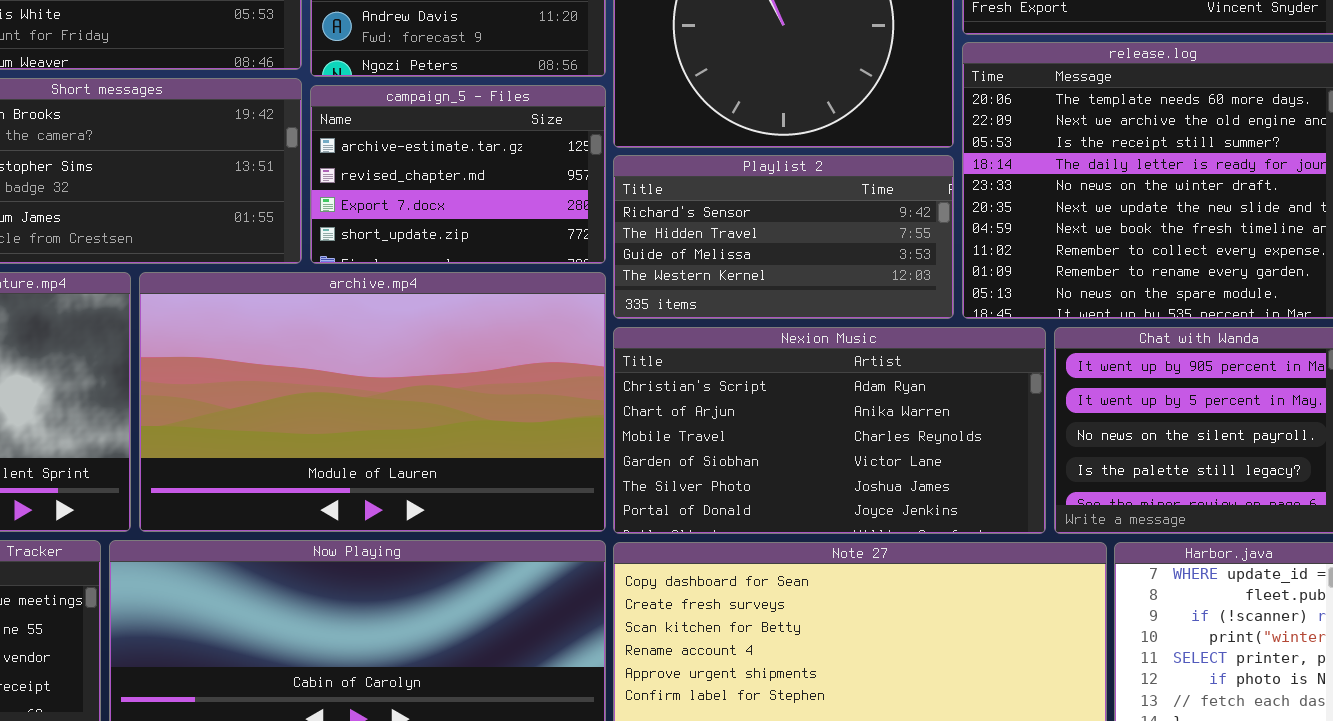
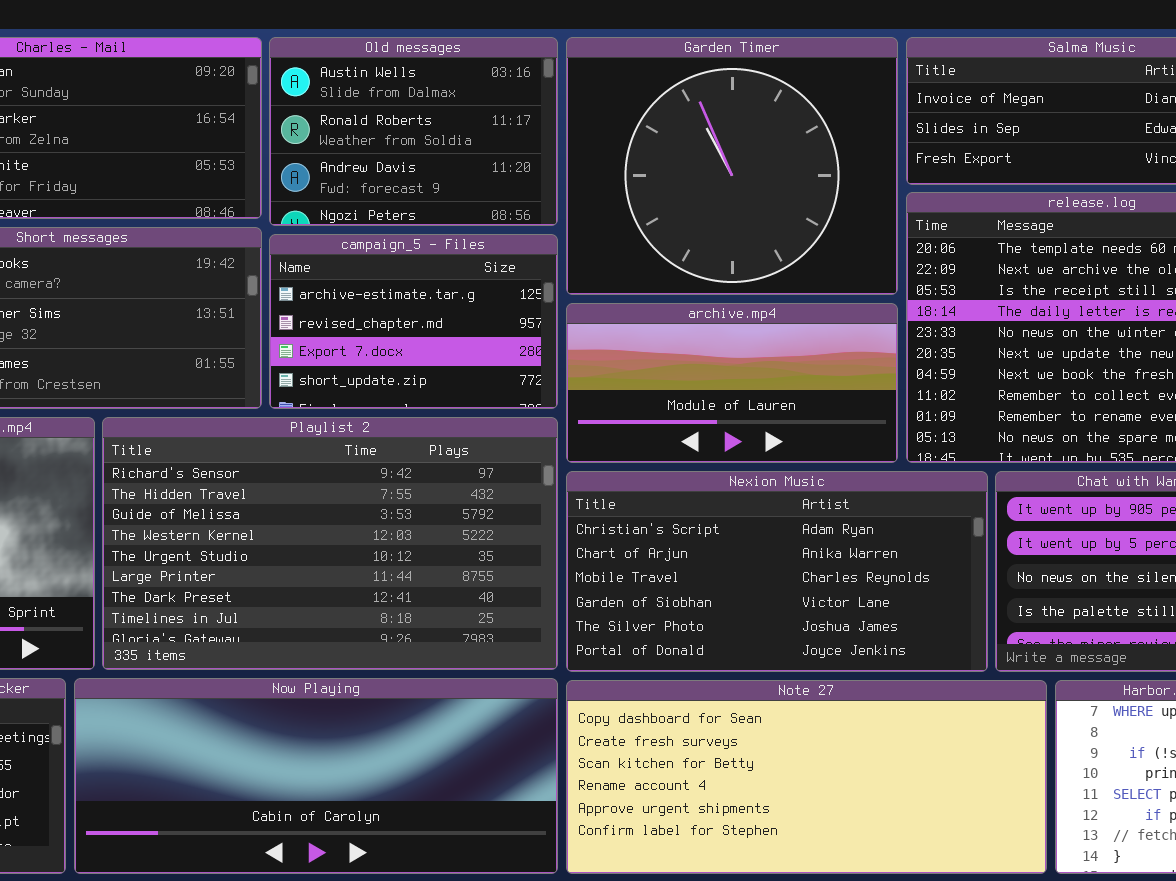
Playlist 2: [613,155,954,319] -> [102,417,558,670], moved, resized
archive.mp4: [139,272,606,532] -> [566,303,898,463], moved, resized

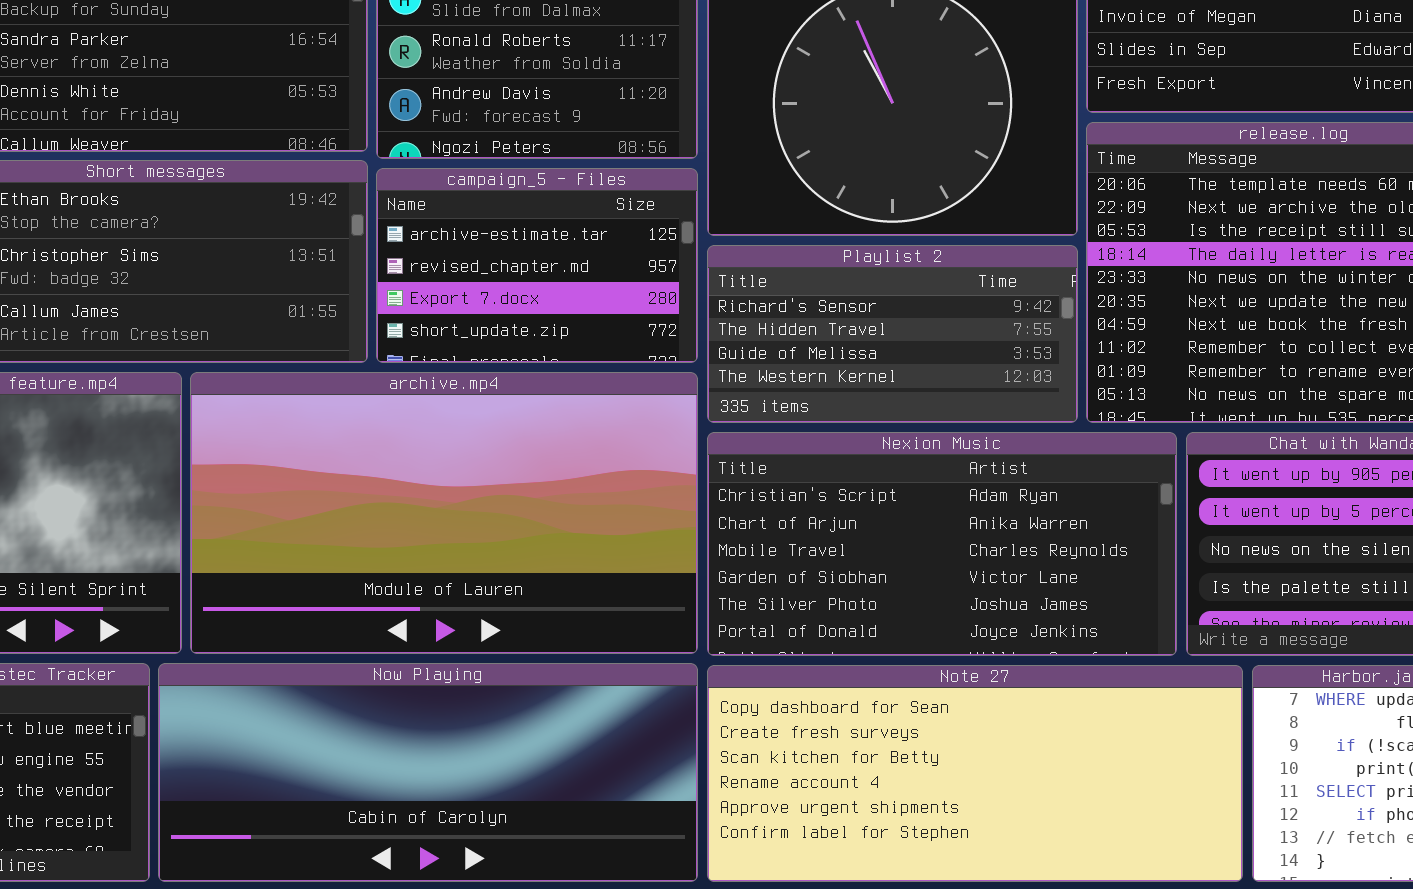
archive.mp4: [566,303,898,463] -> [190,372,698,654], moved, resized
Playlist 2: [102,417,558,670] -> [707,245,1078,423], moved, resized

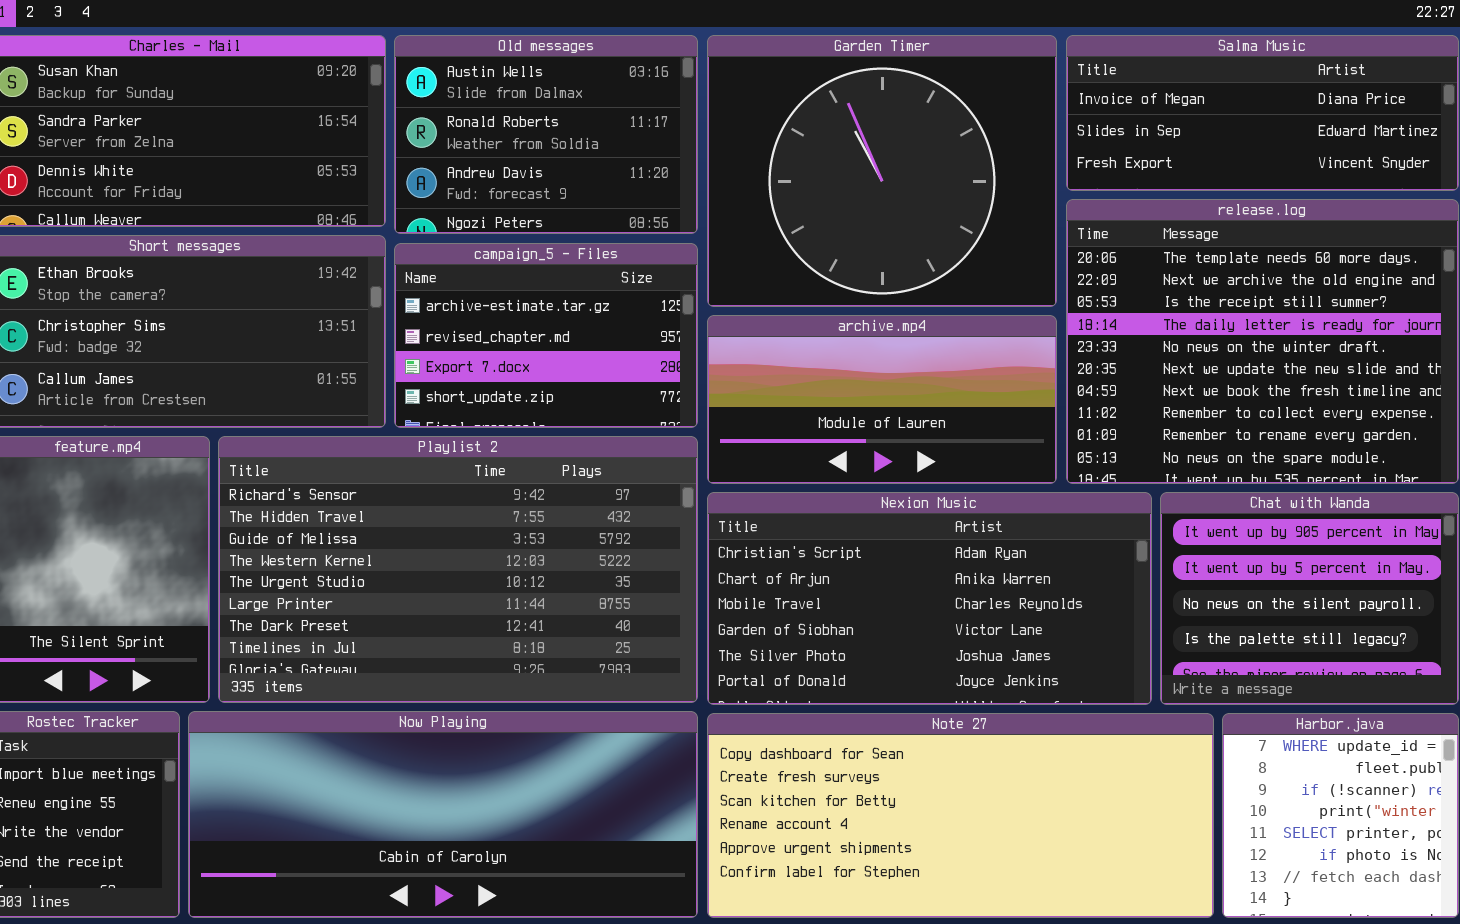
Playlist 2: [707,245,1078,423] -> [218,436,698,703], moved, resized
archive.mp4: [190,372,698,654] -> [707,315,1057,484], moved, resized

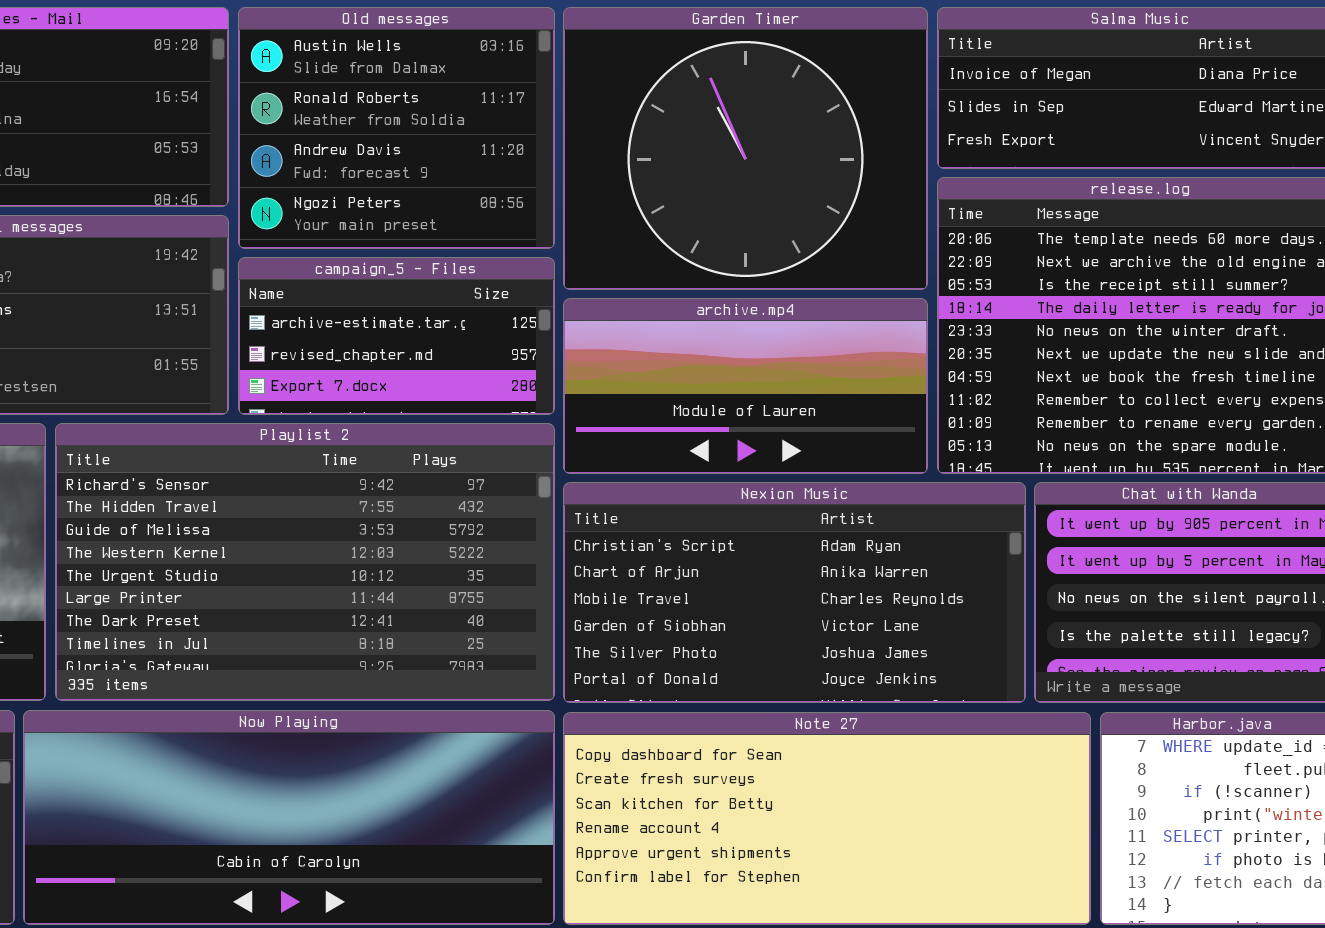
Old messages: [394,35,698,234] -> [238,7,555,249], resized
campaign_5 - Files: [394,243,698,428] -> [238,257,555,415], resized

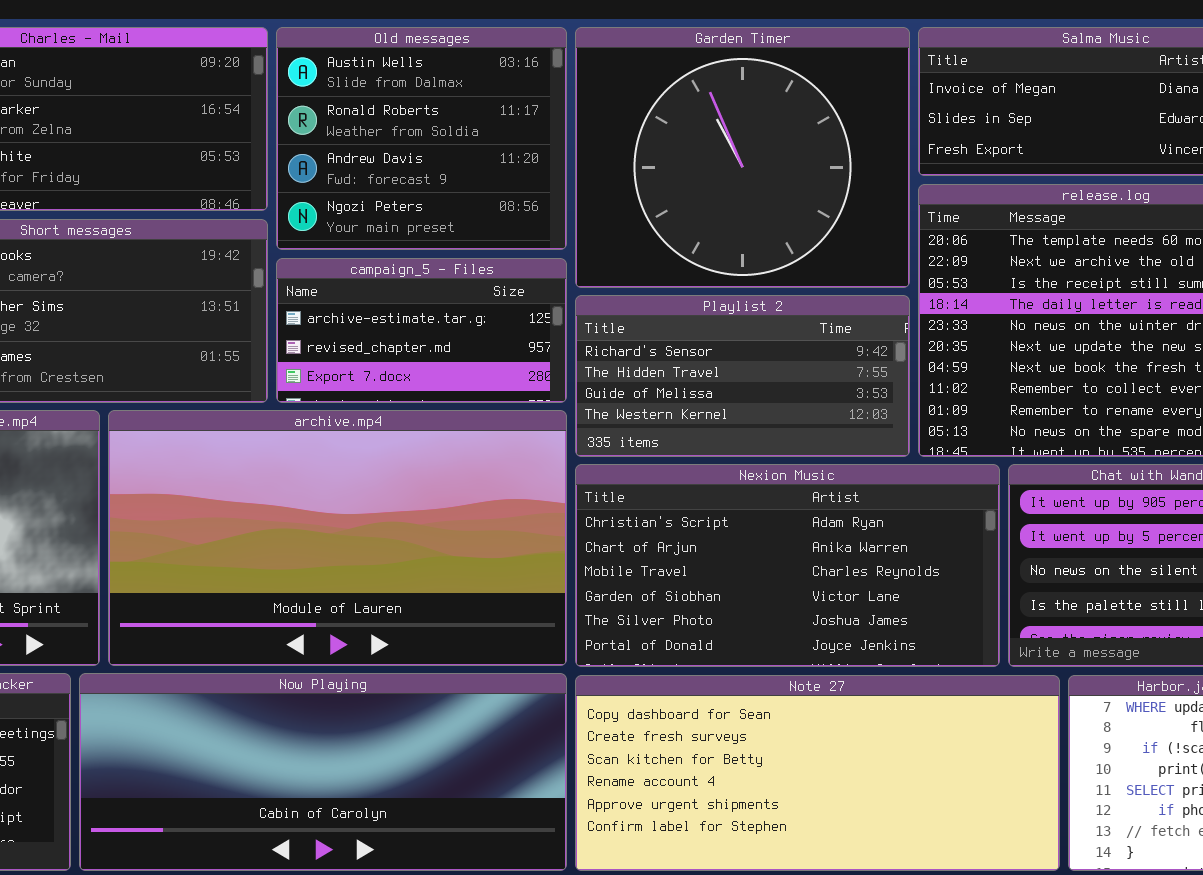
archive.mp4: [563,298,928,474] -> [108,410,567,666], moved, resized
Playlist 2: [55,423,555,701] -> [575,295,910,457], moved, resized

